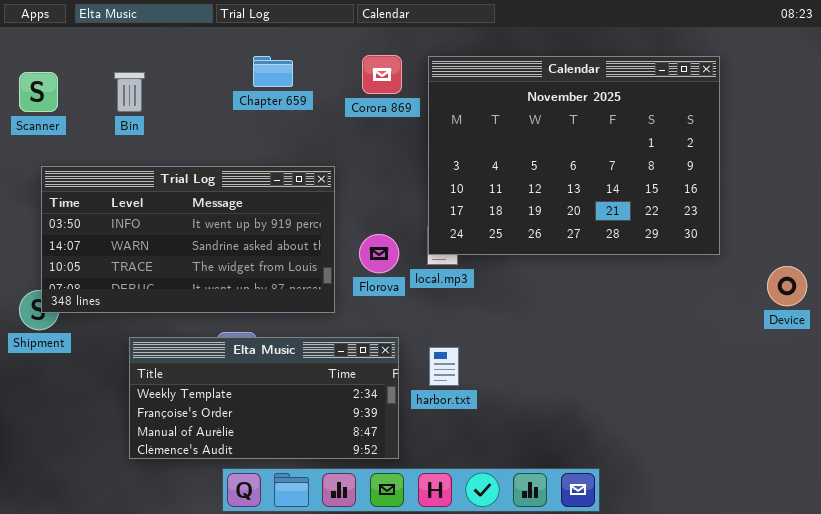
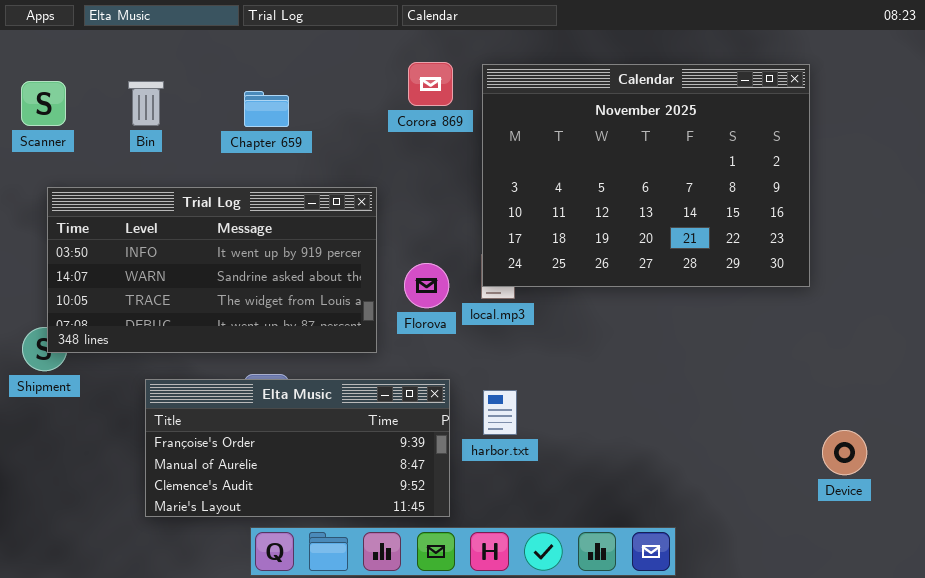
Chapter 659: [253,56,293,87] -> [244,91,289,127], moved
Device: [767,266,807,306] -> [822,430,867,475], moved
Elta Music: [129,337,399,459] -> [145,379,450,517], scrolled down 1 row

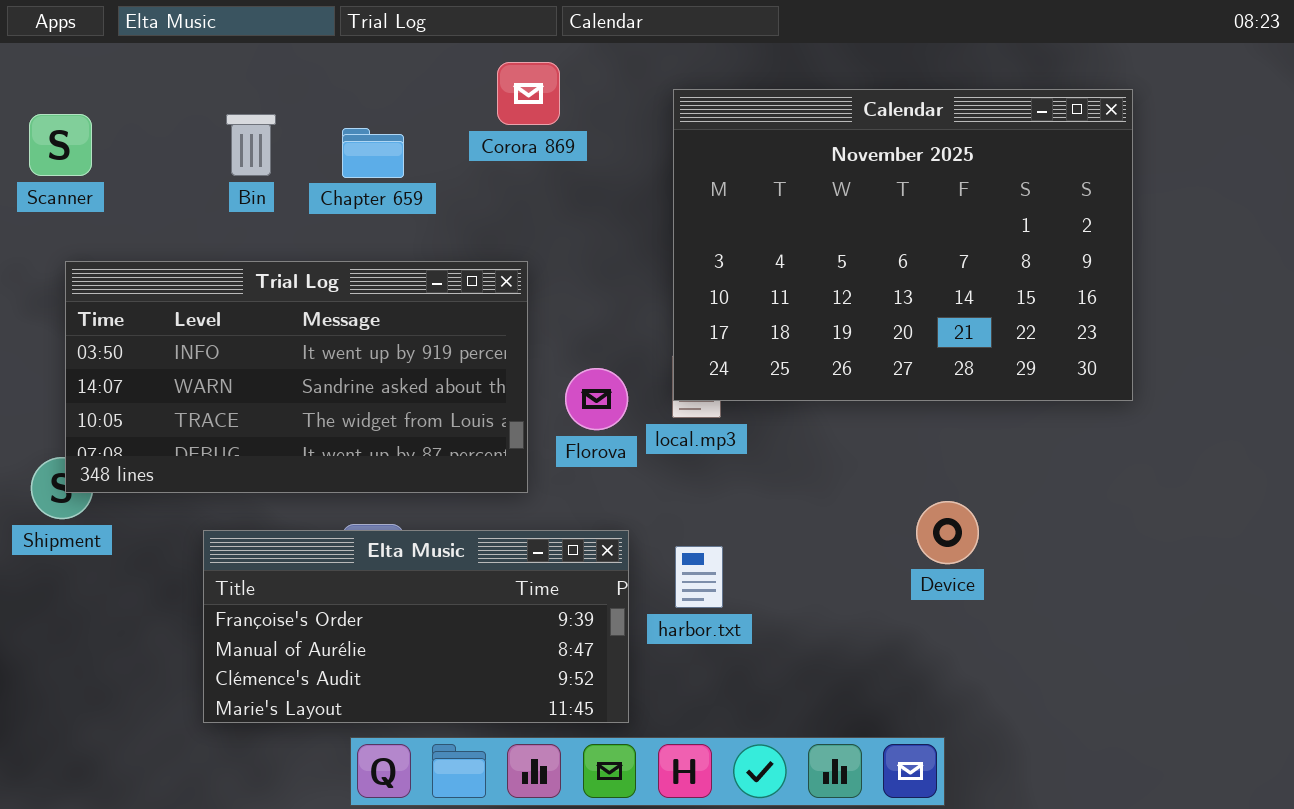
Corora 869: [408,62,453,106] -> [497,62,560,125], moved
Bin: [128,81,164,126] -> [226,114,276,176], moved
Device: [822,430,867,475] -> [916,501,979,564], moved

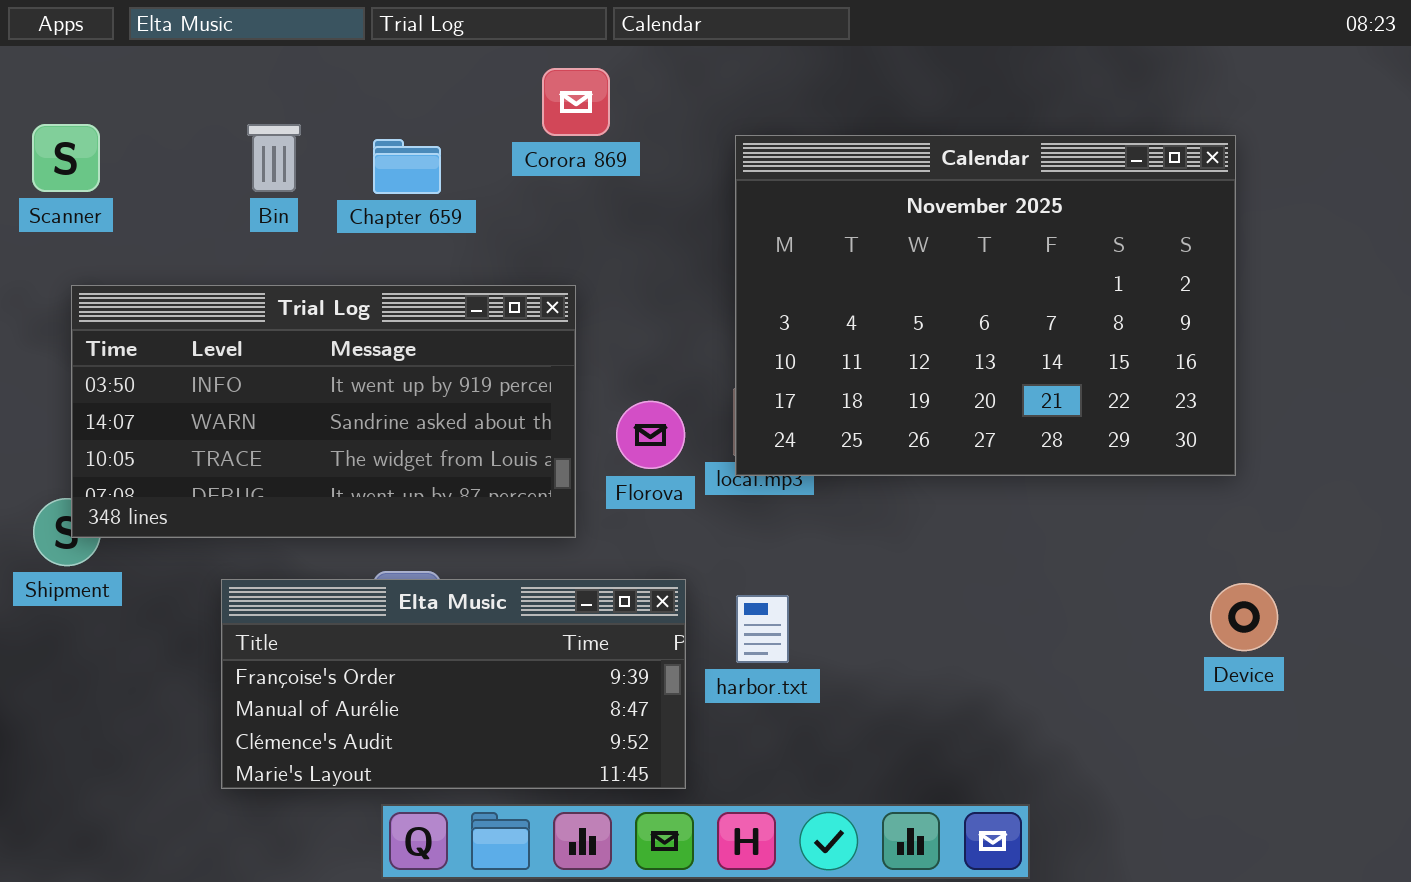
Calendar: [673,89,1133,401] -> [735,135,1236,476], moved
Device: [916,501,979,564] -> [1210,583,1278,651], moved

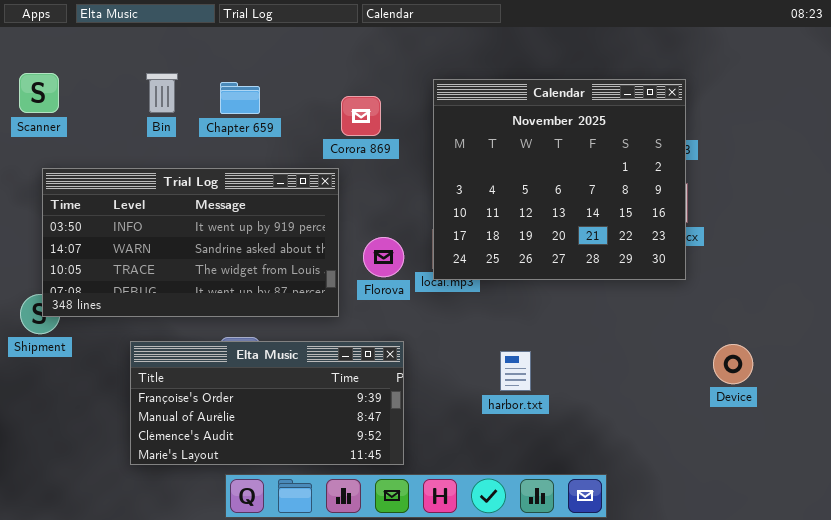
Corora 869: [542,68,610,136] -> [341,96,381,136], moved
Calendar: [735,135,1236,476] -> [433,79,686,280], resized
harbor.txt: [736,595,789,663] -> [500,351,531,391], moved

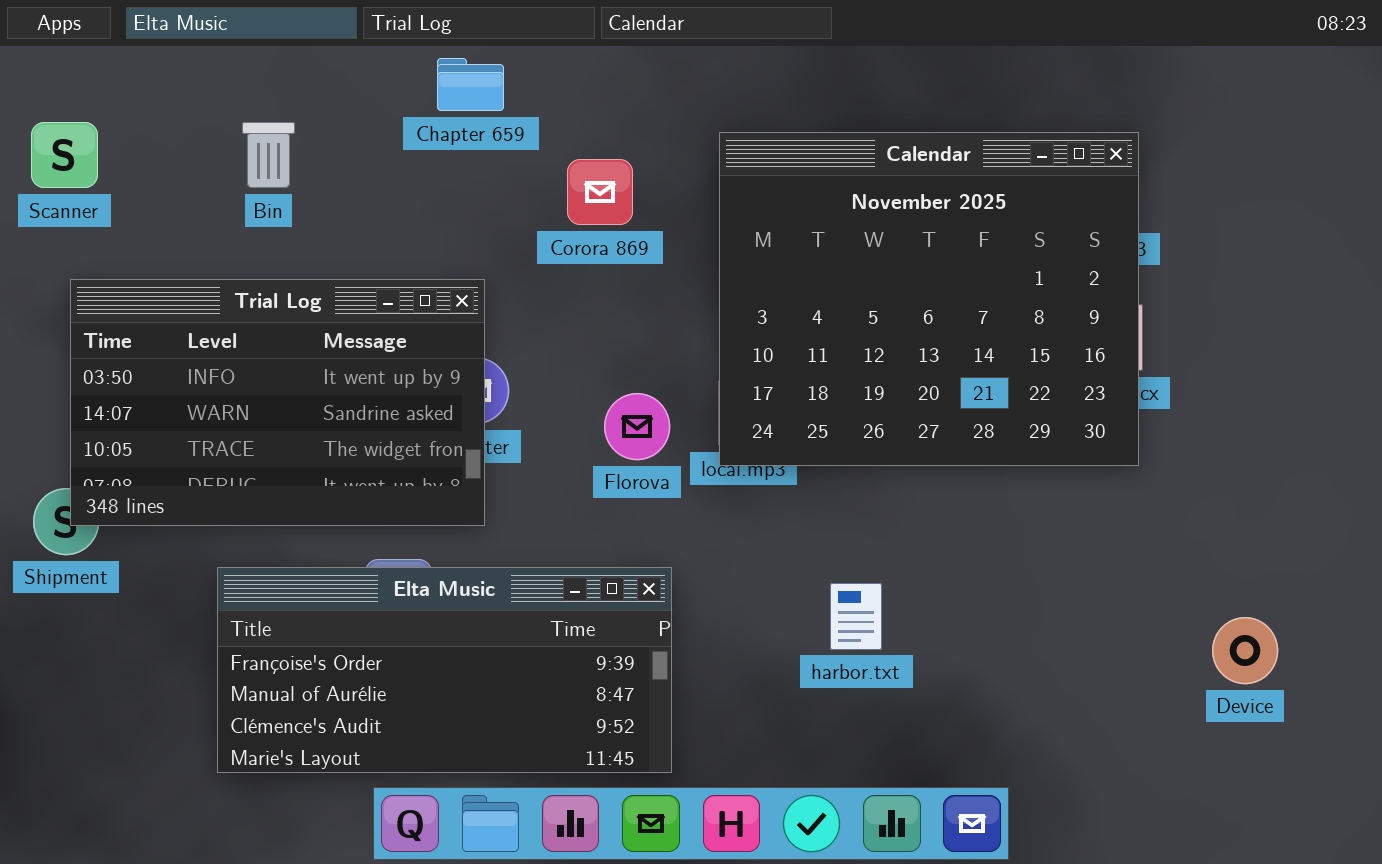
Chapter 659: [220,82,260,114] -> [437,58,504,111], moved
Trial Log: [42,168,339,317] -> [70,279,485,526], resized
Device: [713,344,753,384] -> [1212,617,1278,684], moved

